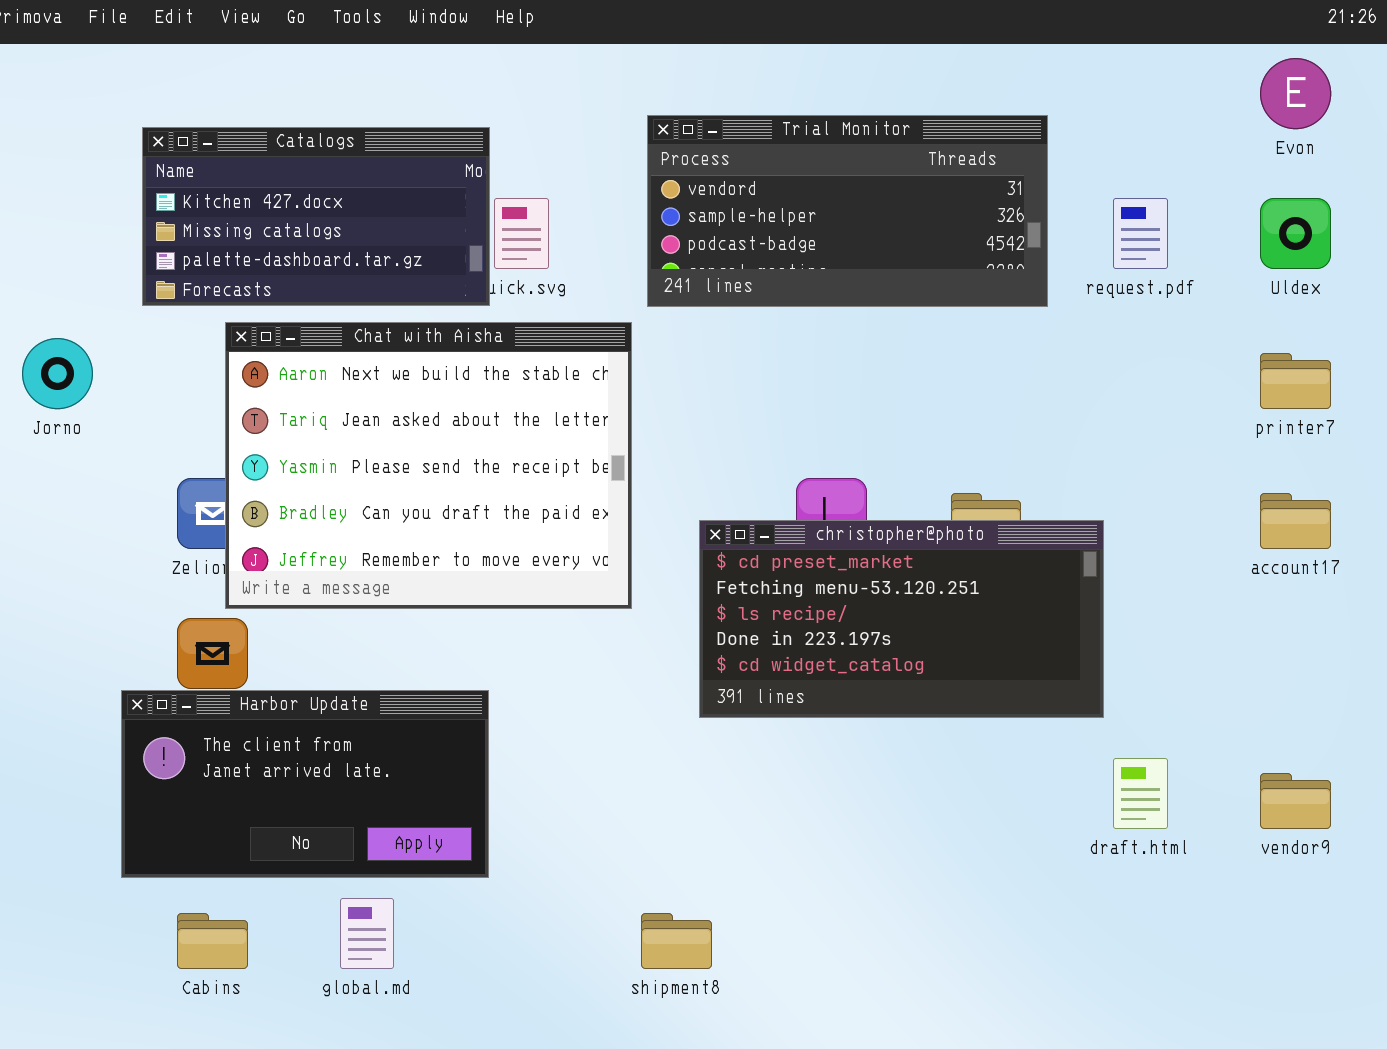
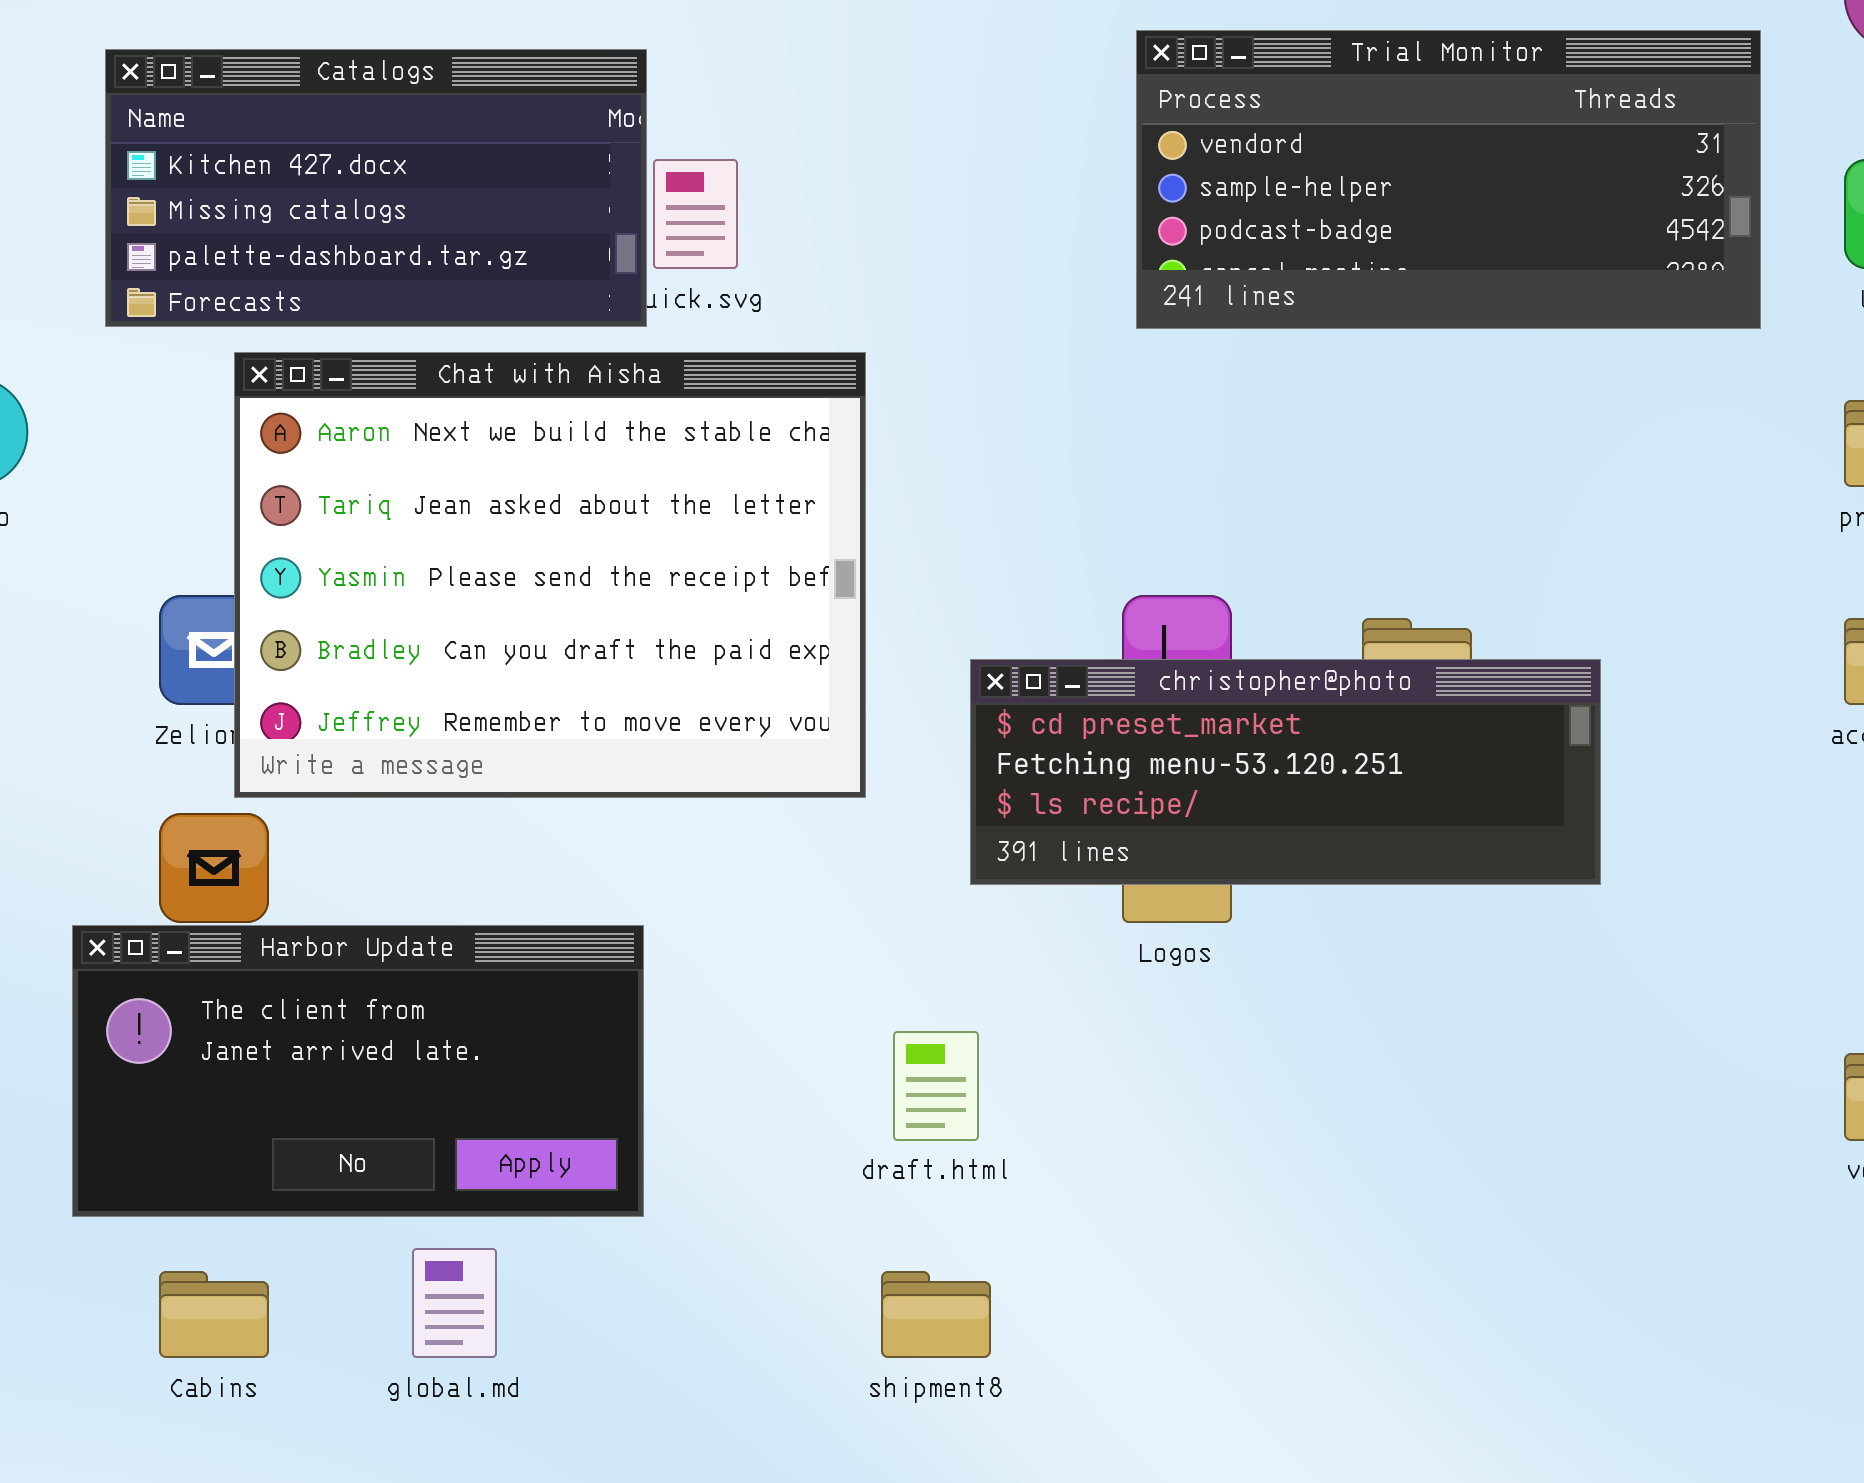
Trial Monitor: [647,115,1048,307] -> [1136,30,1761,329], moved
christopher@photo: [699,520,1104,718] -> [970,659,1601,885], resized
draft.html: [1113,758,1168,829] -> [893,1031,979,1141], moved

